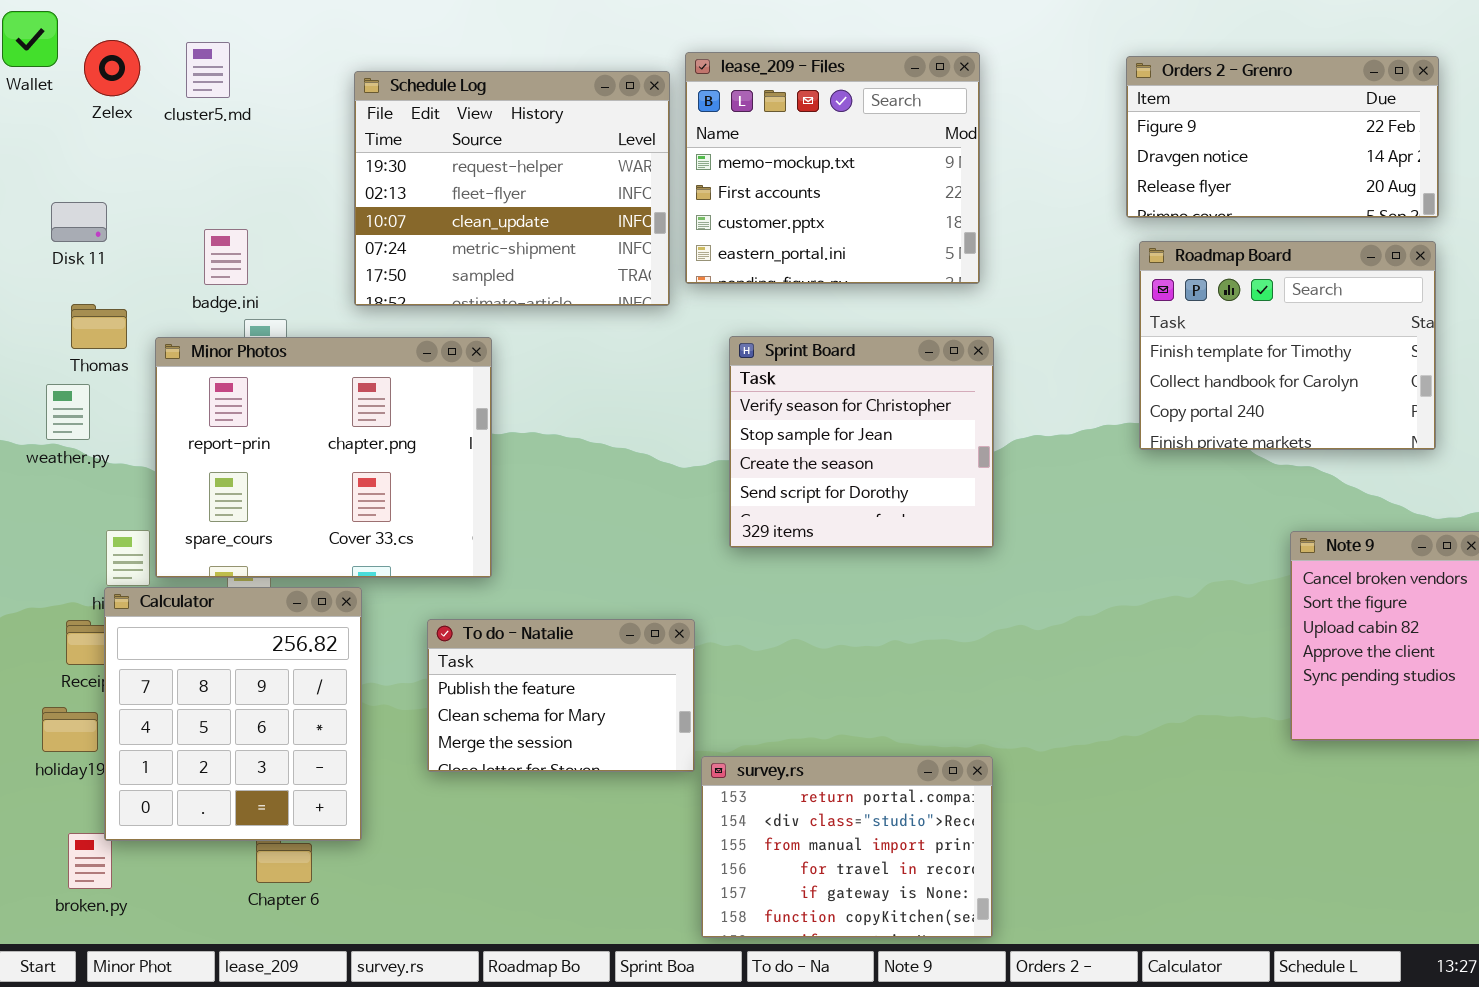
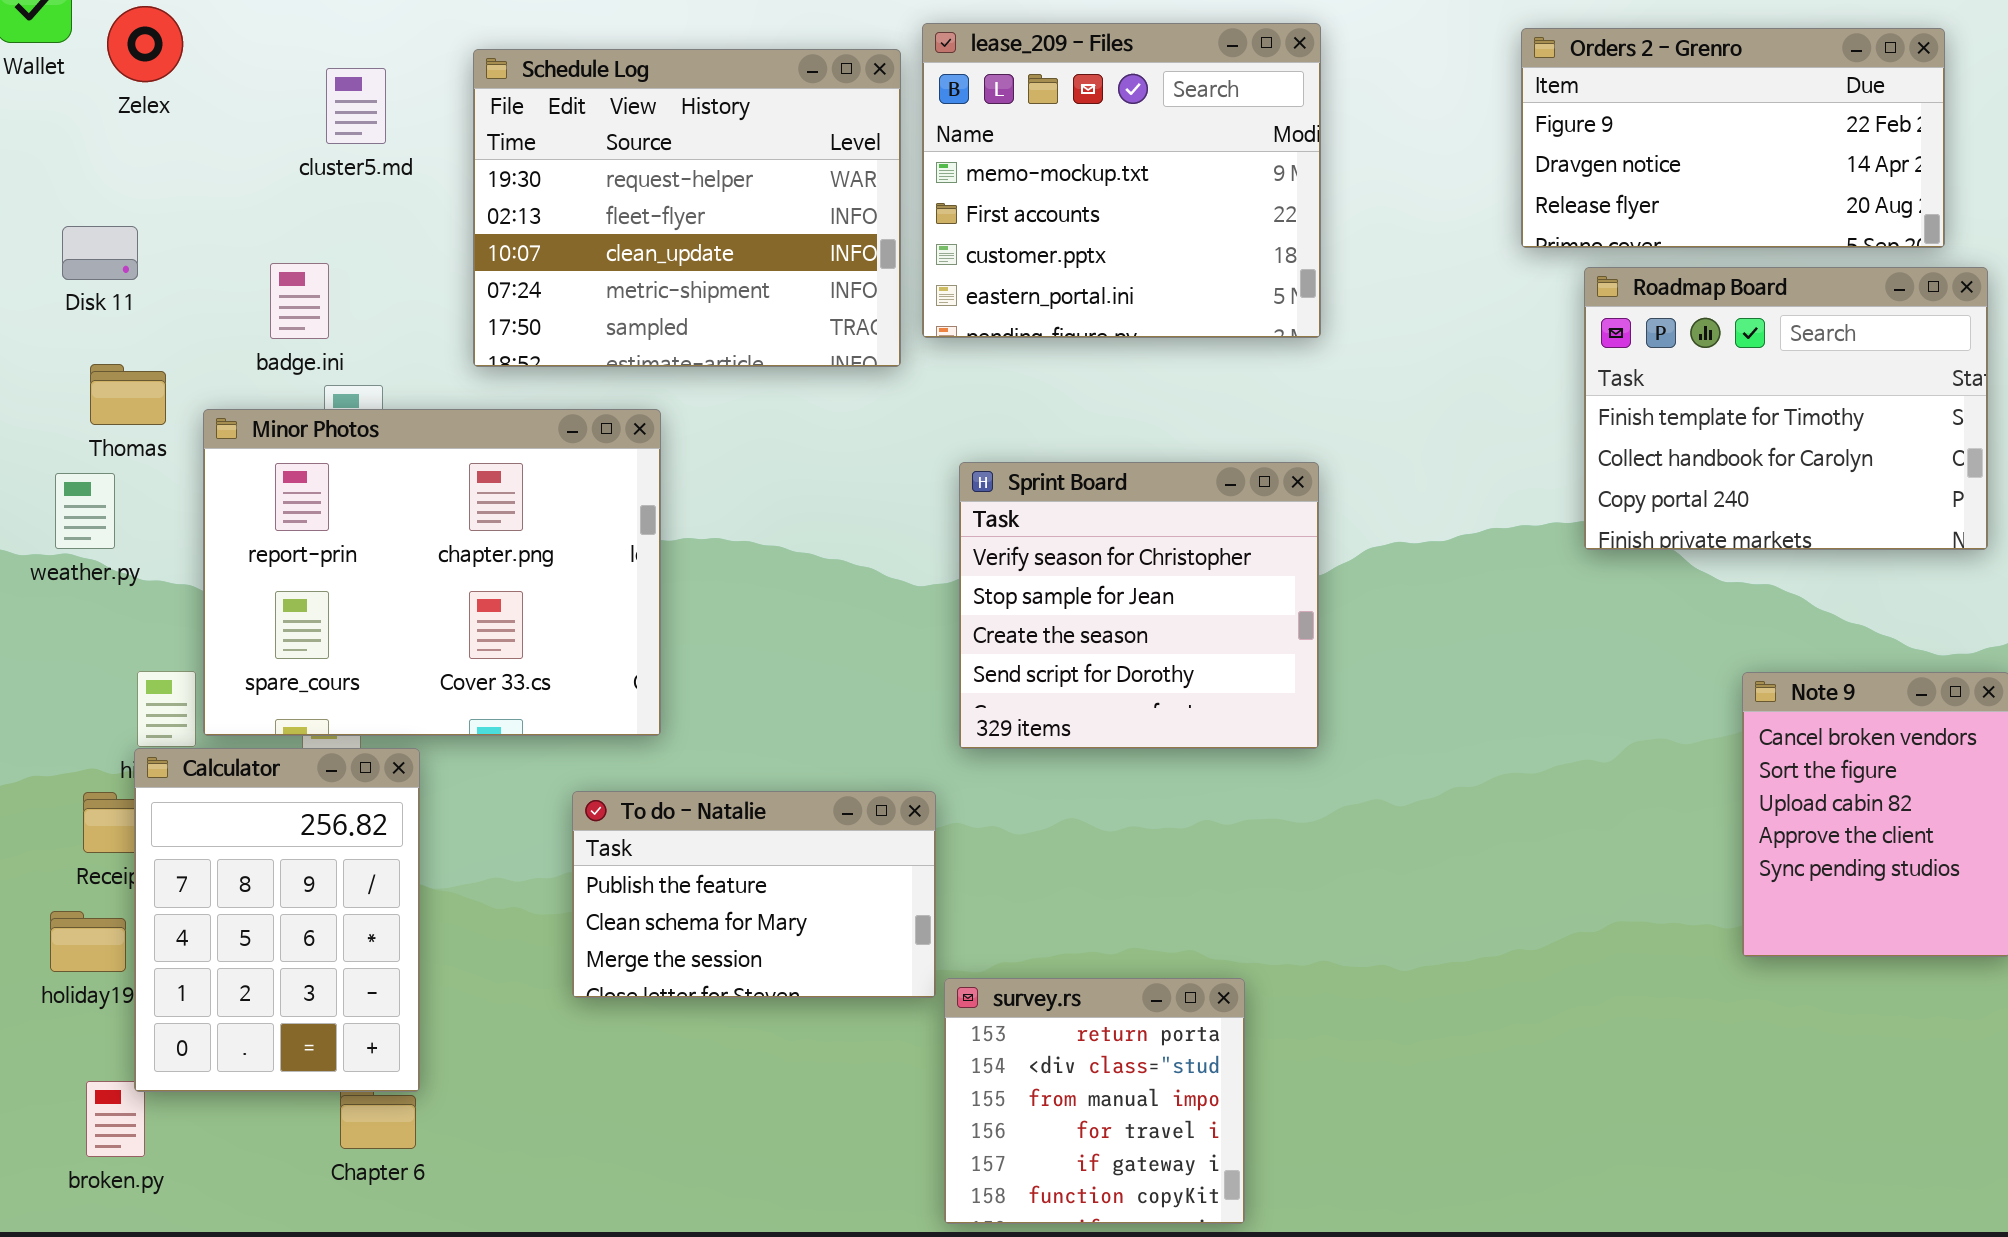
cluster5.md: [186,42,230,98] -> [326,68,386,144], moved
Roadmap Board: [1139,241,1436,450] -> [1584,267,1988,550], moved
Sprint Board: [729,336,994,548] -> [959,462,1319,749], moved
Calculator: [104,587,362,841] -> [134,748,420,1092], resized
survey.rs: [701,756,993,938] -> [944,978,1245,1224], resized

